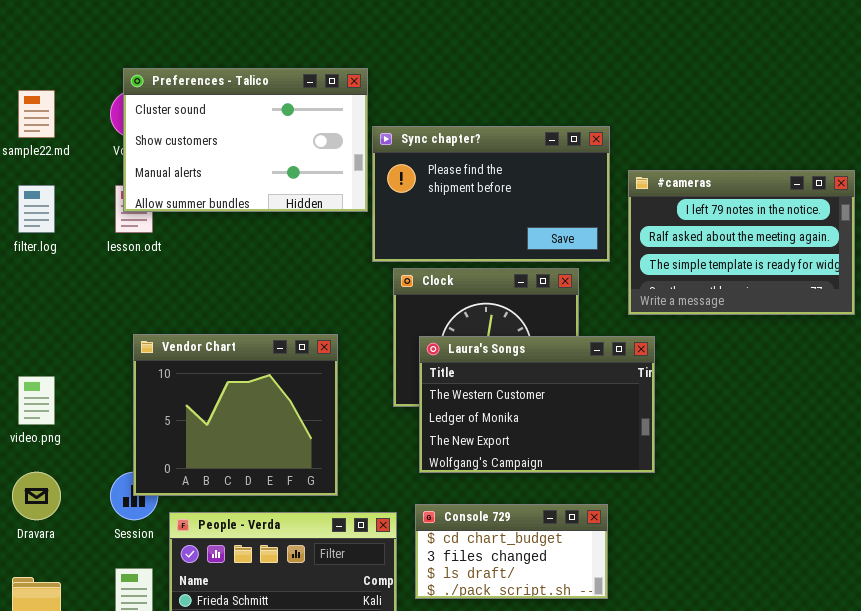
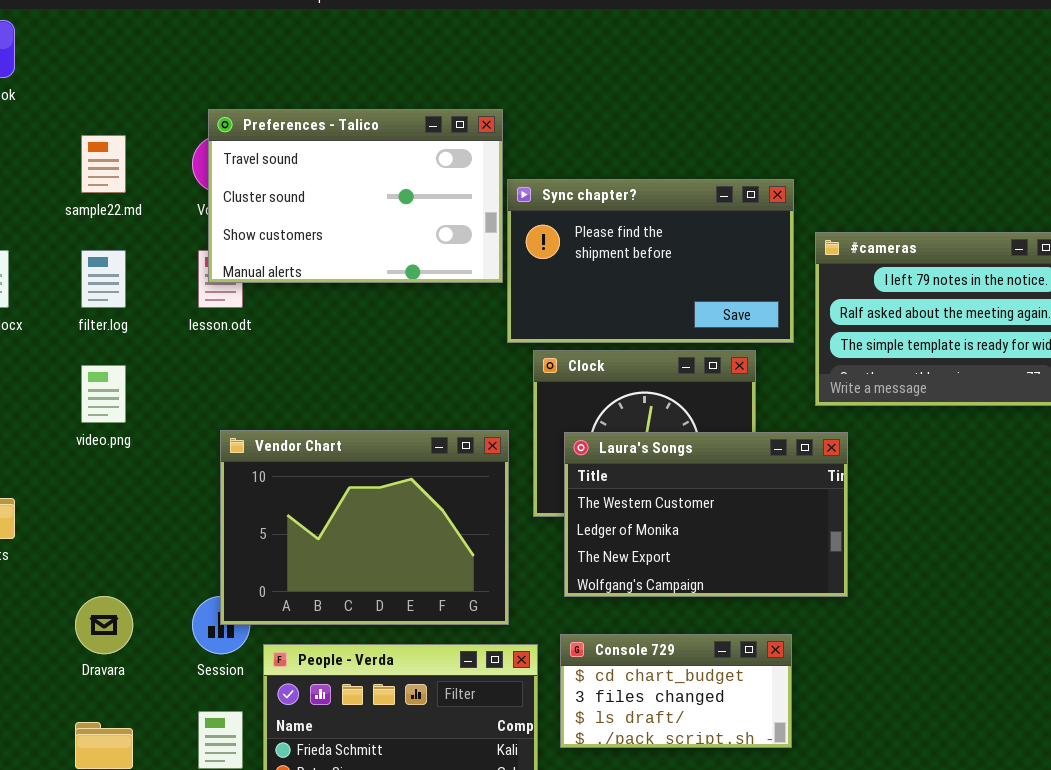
Preferences - Talico: [123,68,368,212] -> [208,109,503,283], scrolled up 1 row
Vendor Chart: [133,334,338,496] -> [220,430,509,625], resized
video.png: [18,376,55,425] -> [81,365,126,423], moved

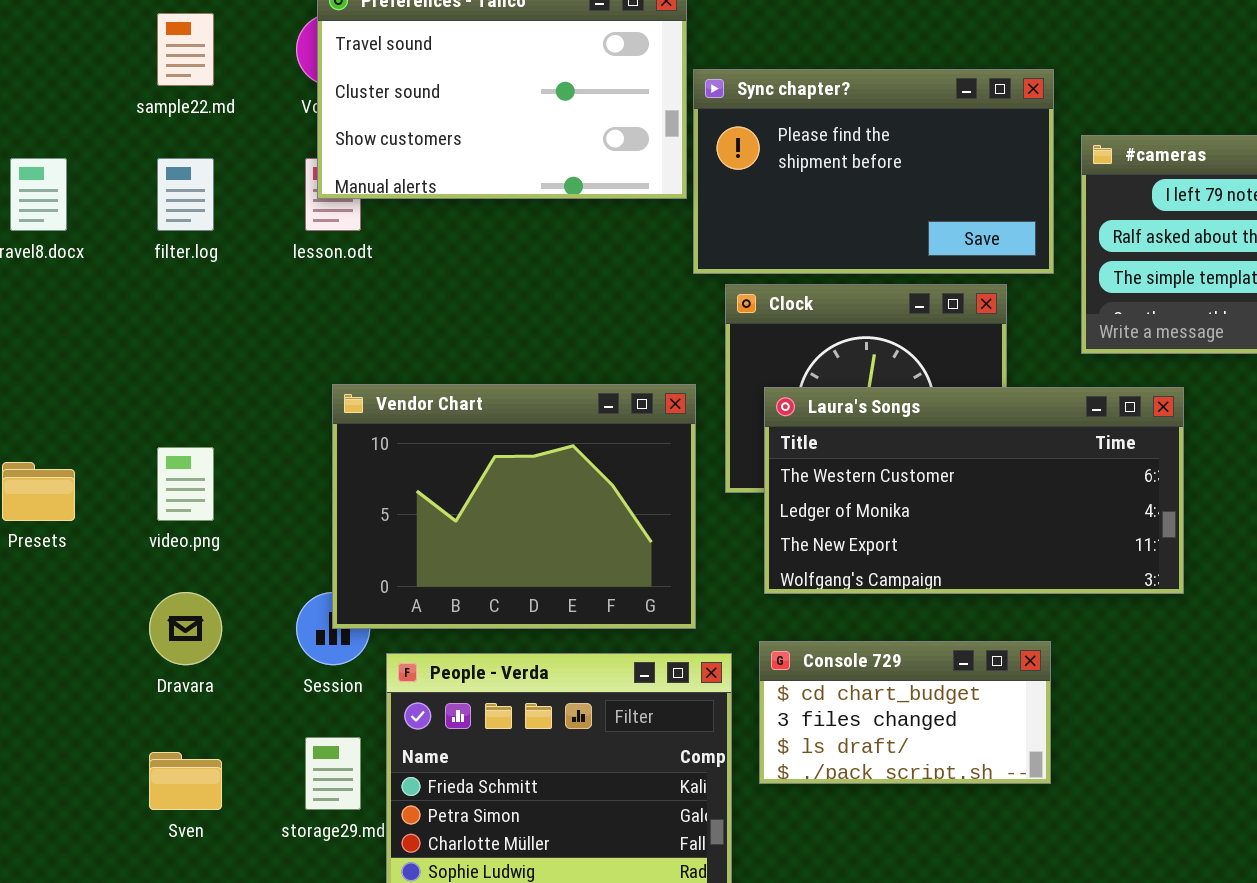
video.png: [81,365,126,423] -> [157,447,214,521], moved
Laura's Songs: [564,432,848,597] -> [764,387,1184,594], resized

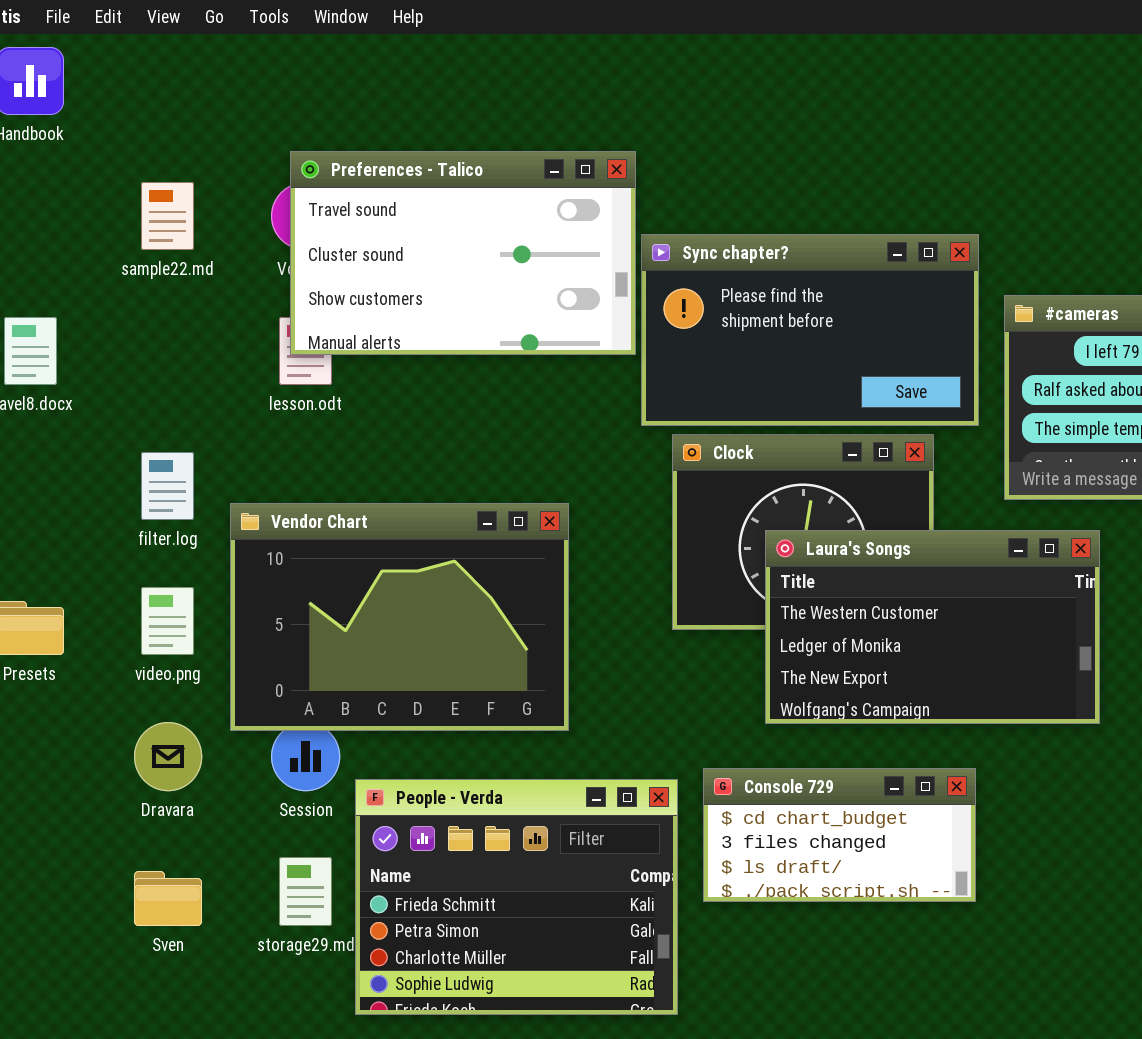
filter.log: [157,158,214,231] -> [141,452,194,520], moved
Vendor Chart: [332,384,696,629] -> [230,503,569,731], moved
Laura's Songs: [764,387,1184,594] -> [765,530,1100,724], resized

